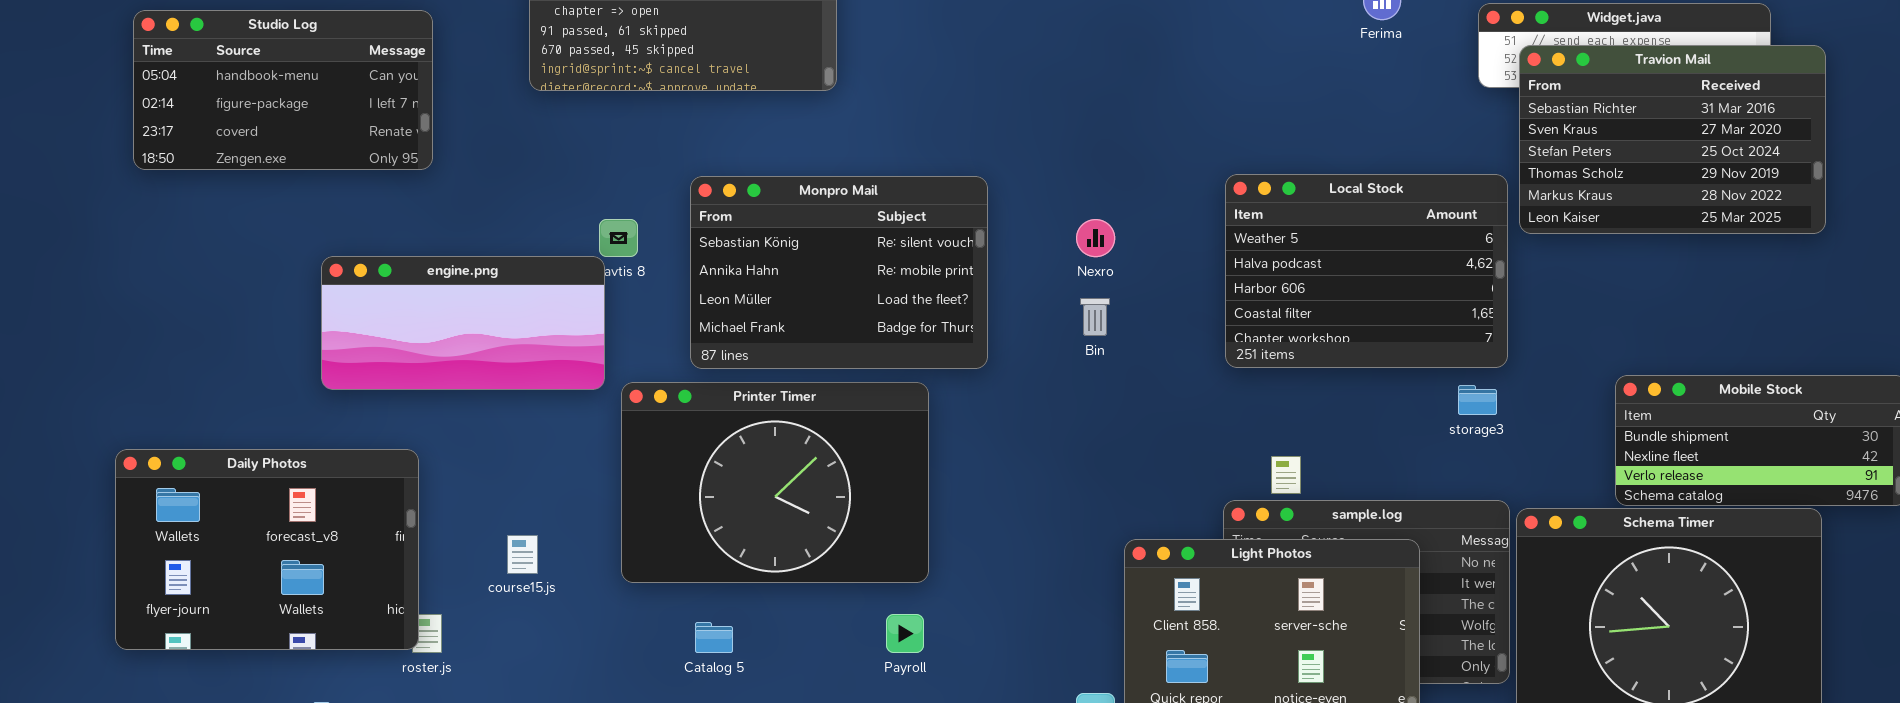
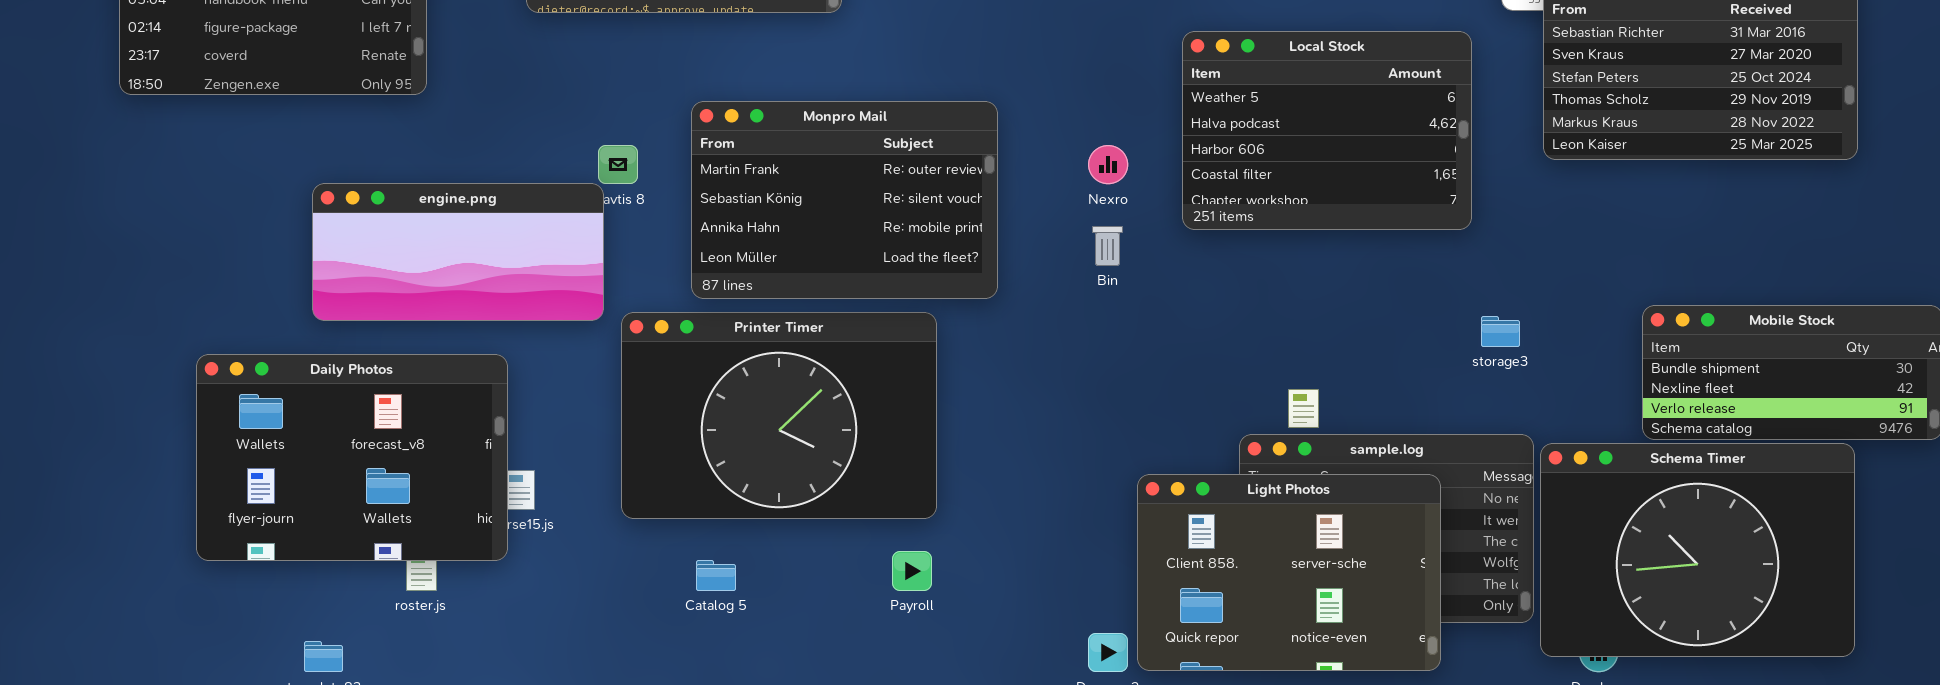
Local Stock: [1225,174,1508,368] -> [1182,31,1472,230], moved
Monpro Mail: [690,176,988,369] -> [691,101,998,299], scrolled up 1 row
Daily Photos: [115,449,419,650] -> [196,354,508,561], moved

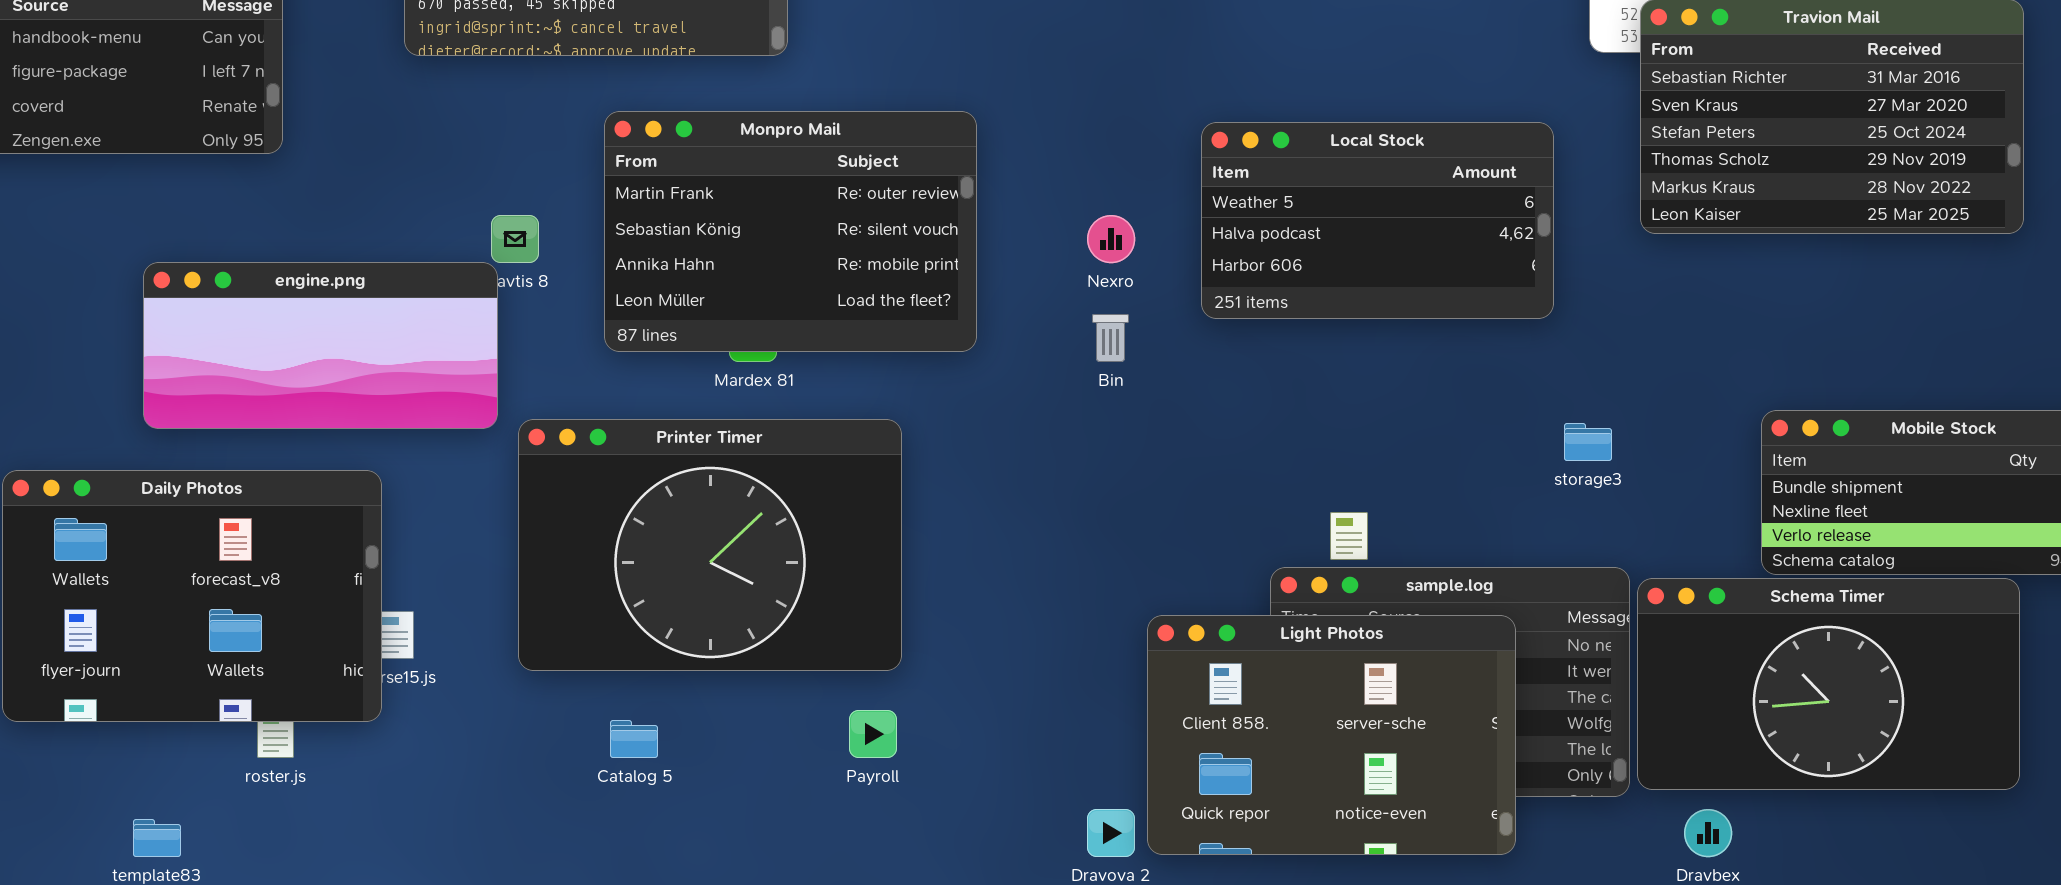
Local Stock: [1182,31,1472,230] -> [1201,122,1554,319], resized
Monpro Mail: [691,101,998,299] -> [604,111,977,352], moved
Schema Timer: [1540,443,1855,657] -> [1637,578,2020,790], resized

